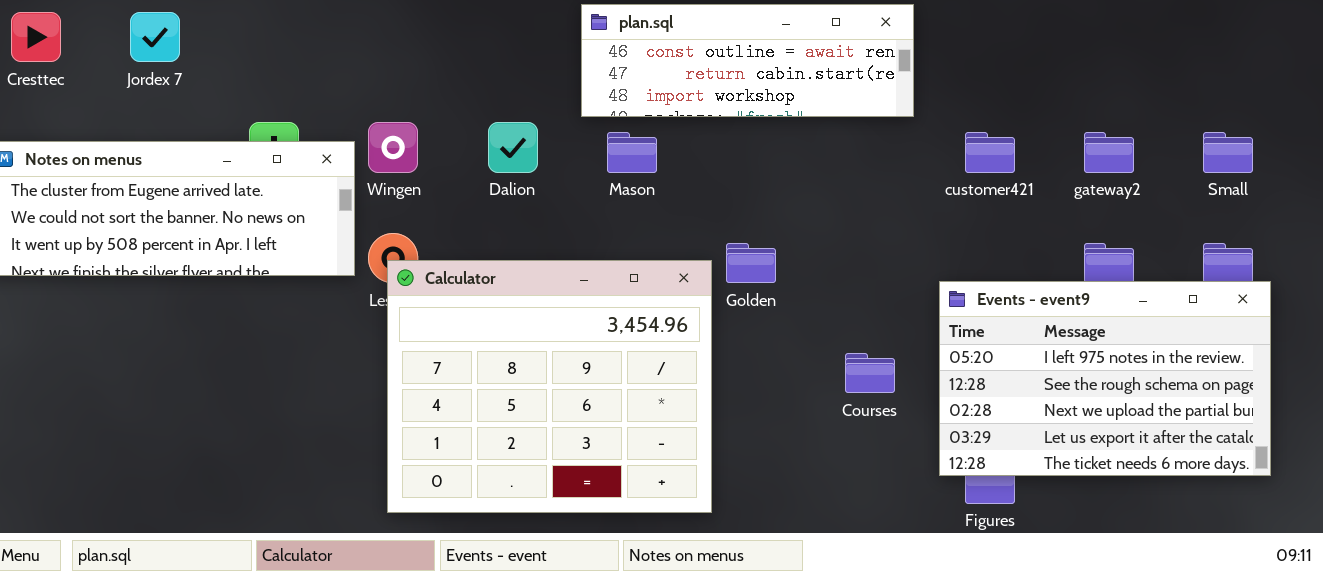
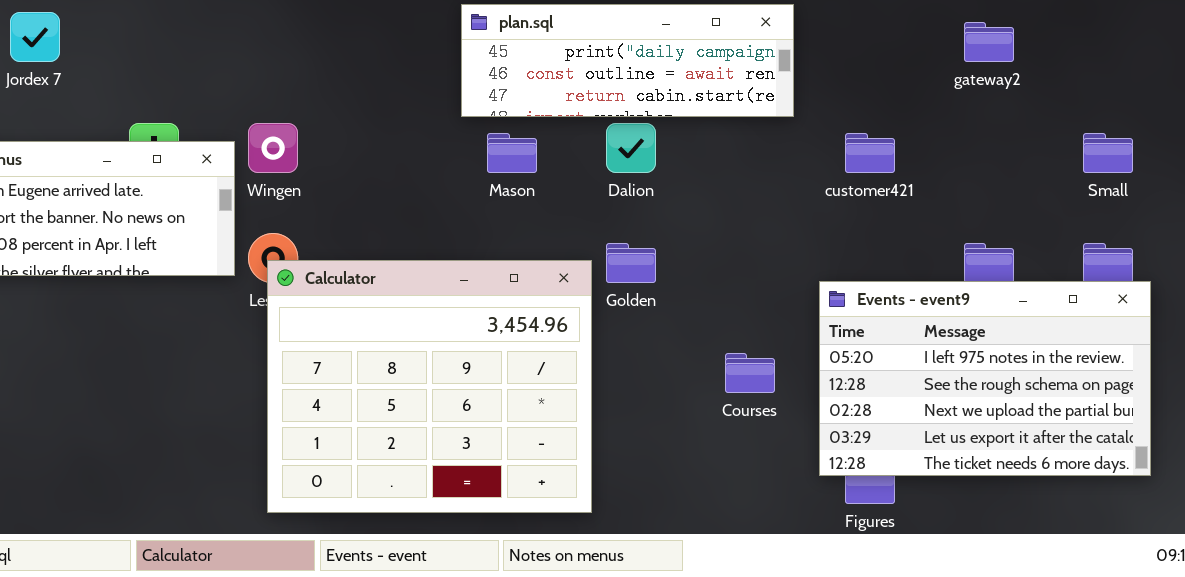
plan.sql: [581,4,914,117] -> [461,4,794,117], scrolled up 1 row
Dalion: [488,122,538,173] -> [606,123,656,173], moved
gateway2: [1084,132,1134,173] -> [964,22,1014,62], moved

